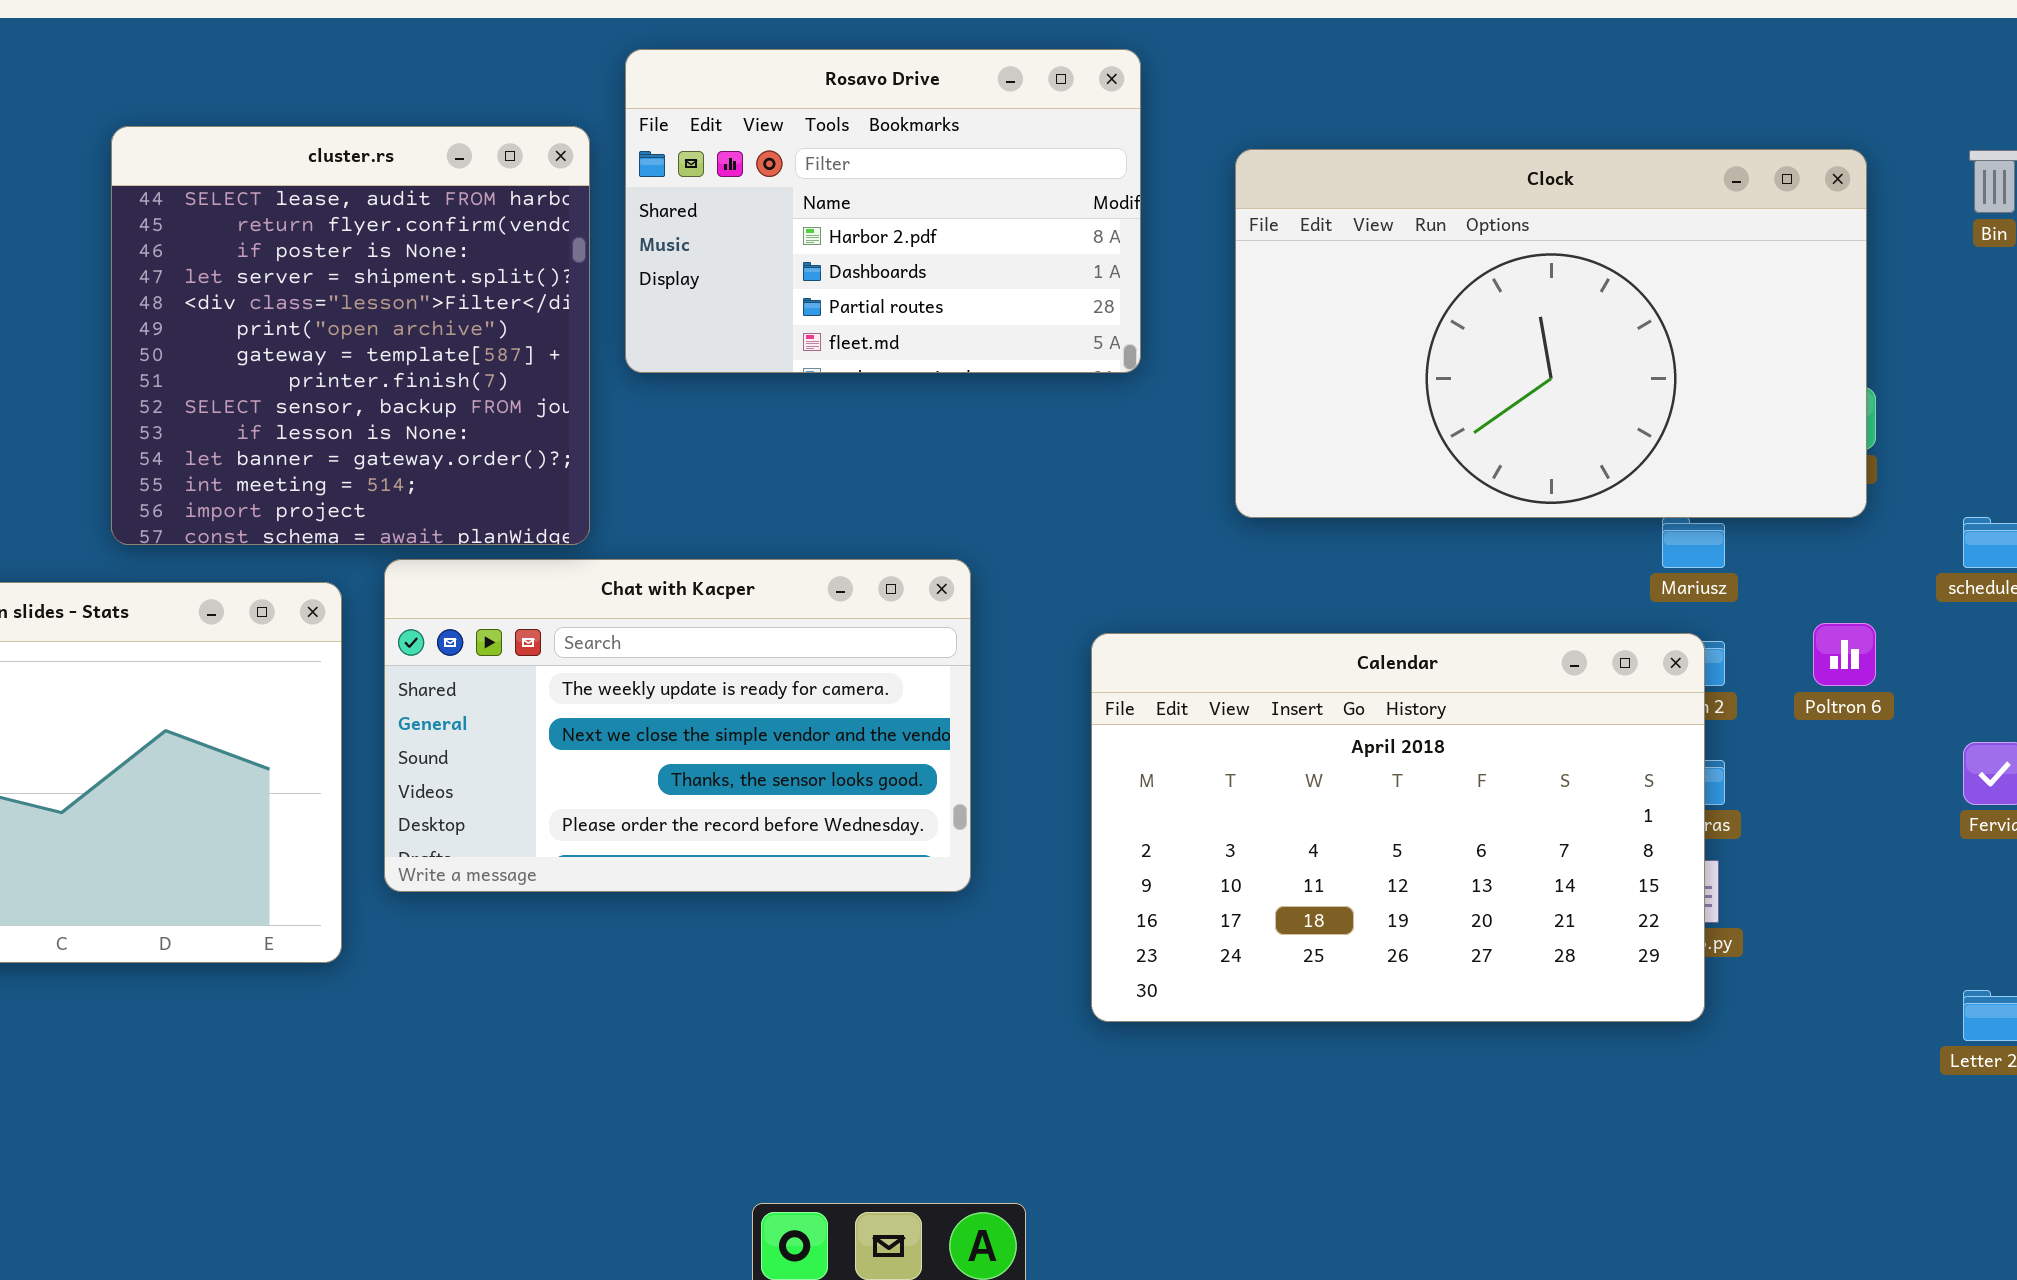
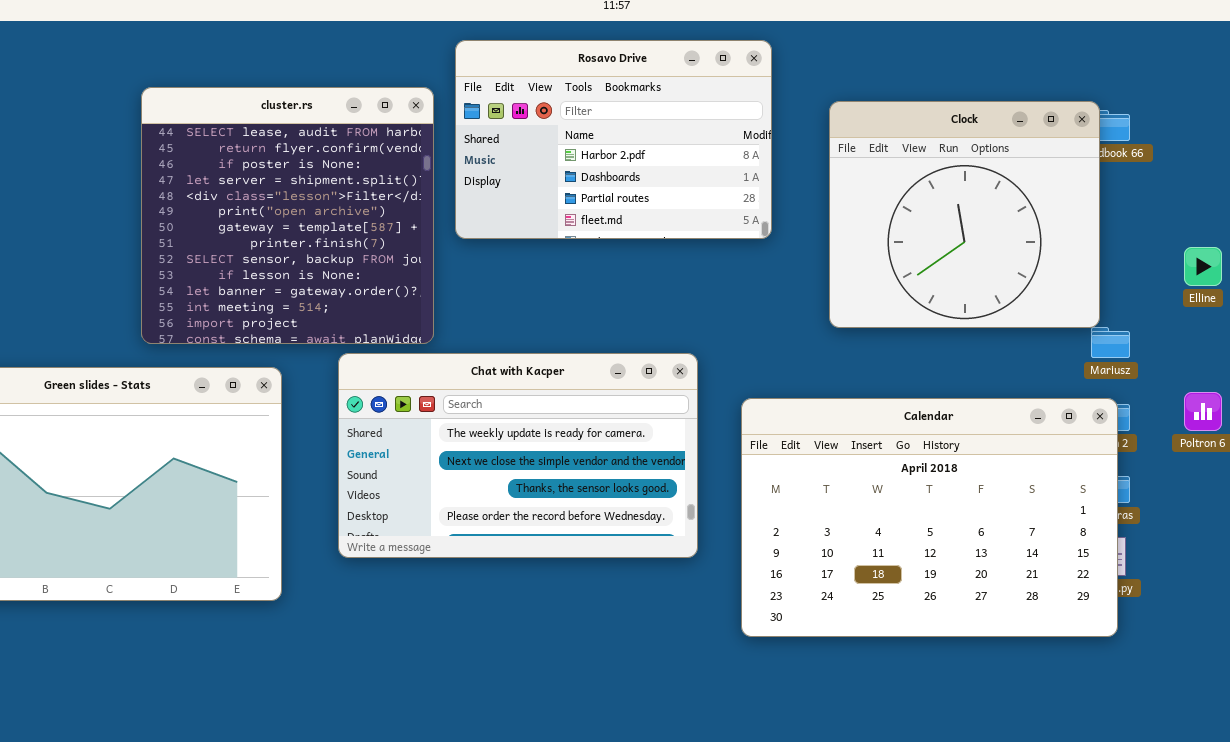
Clock: [1235,149,1867,518] -> [829,101,1100,328], resized
Chat with Kacper: [384,559,971,892] -> [338,353,698,558], moved

